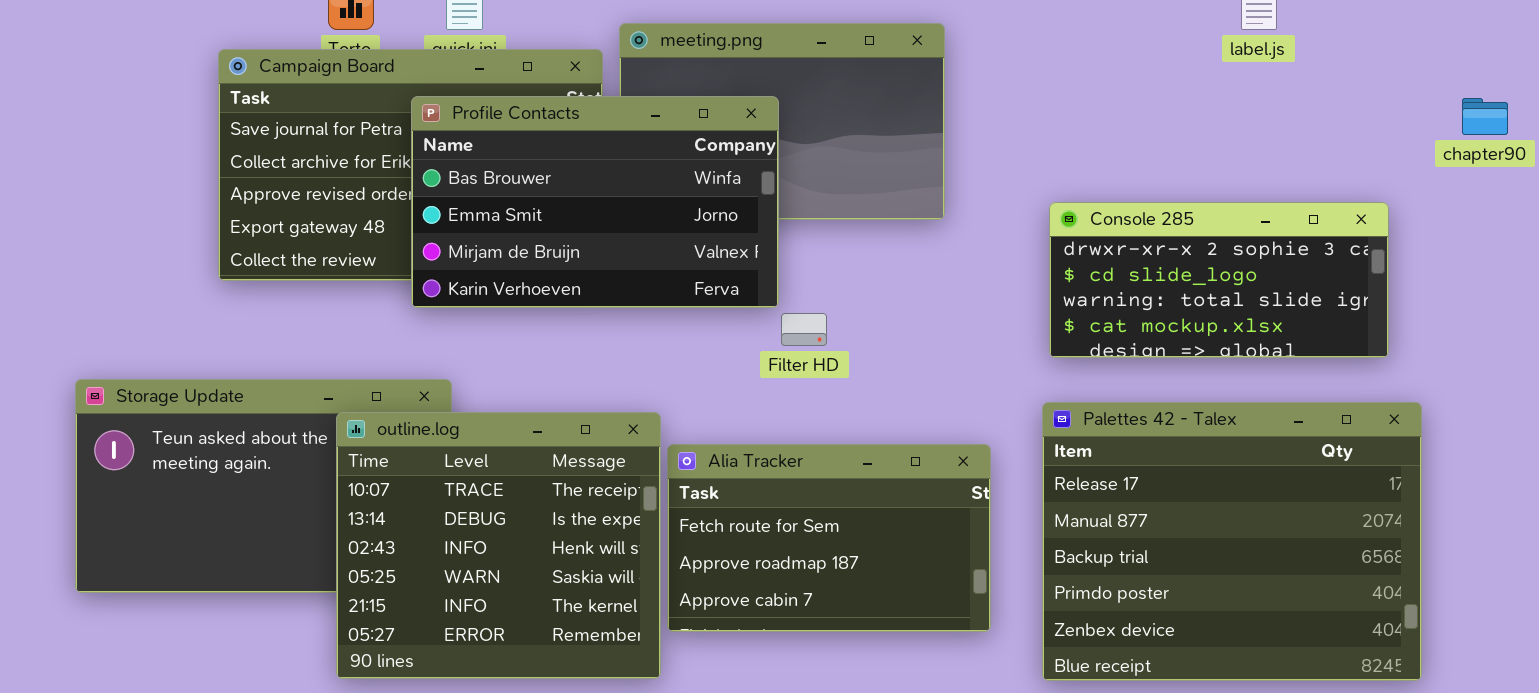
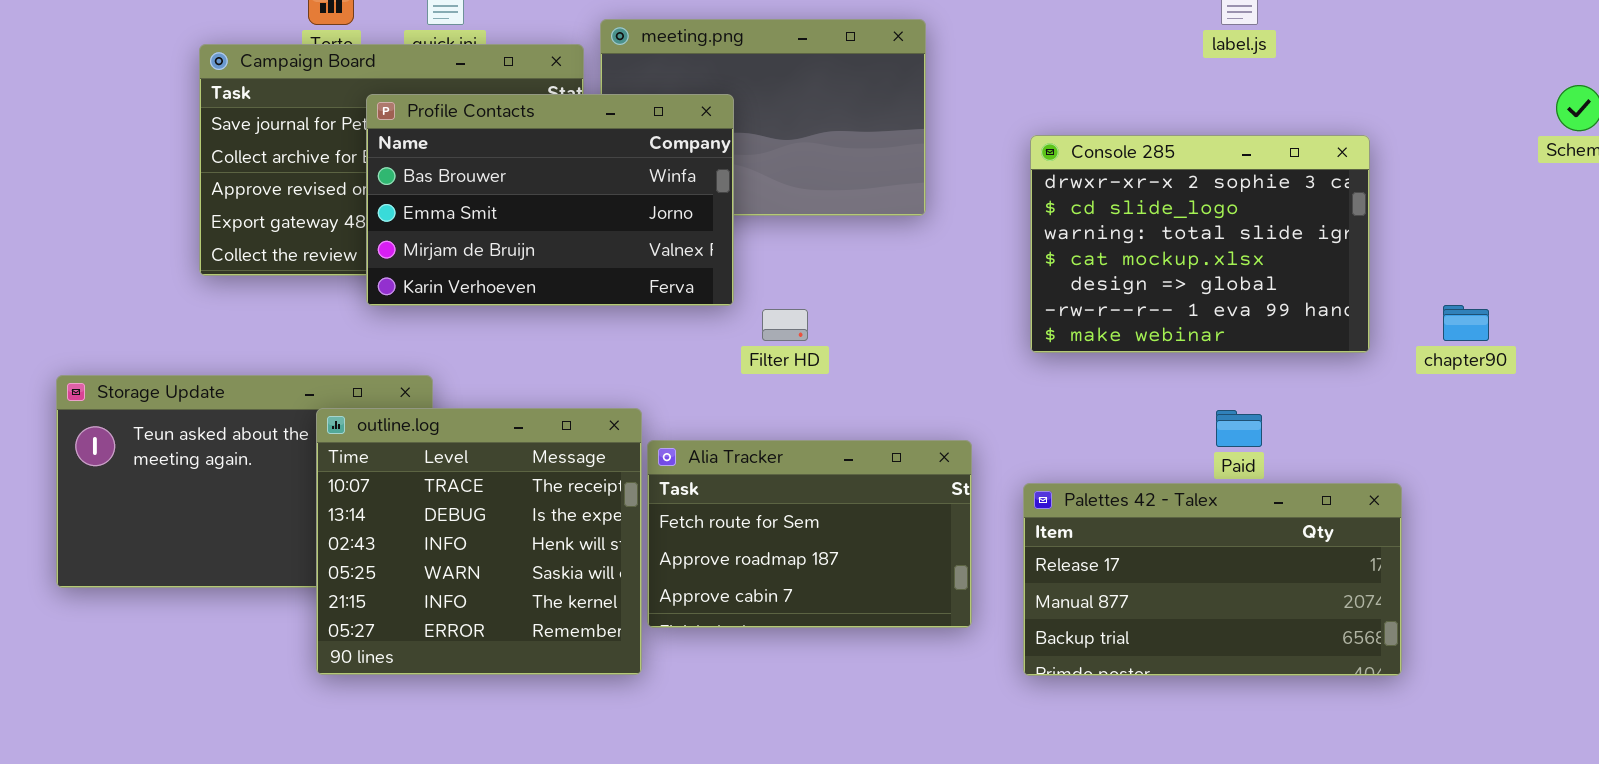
Profile Contacts: [411,96,779,308] -> [366,94,734,306], moved
chapter90: [1462,98,1508,135] -> [1443,305,1489,341], moved
Console 285: [1049,202,1389,358] -> [1030,135,1370,353], resized
Palettes 42 - Talex: [1042,402,1422,681] -> [1023,483,1402,676], resized

